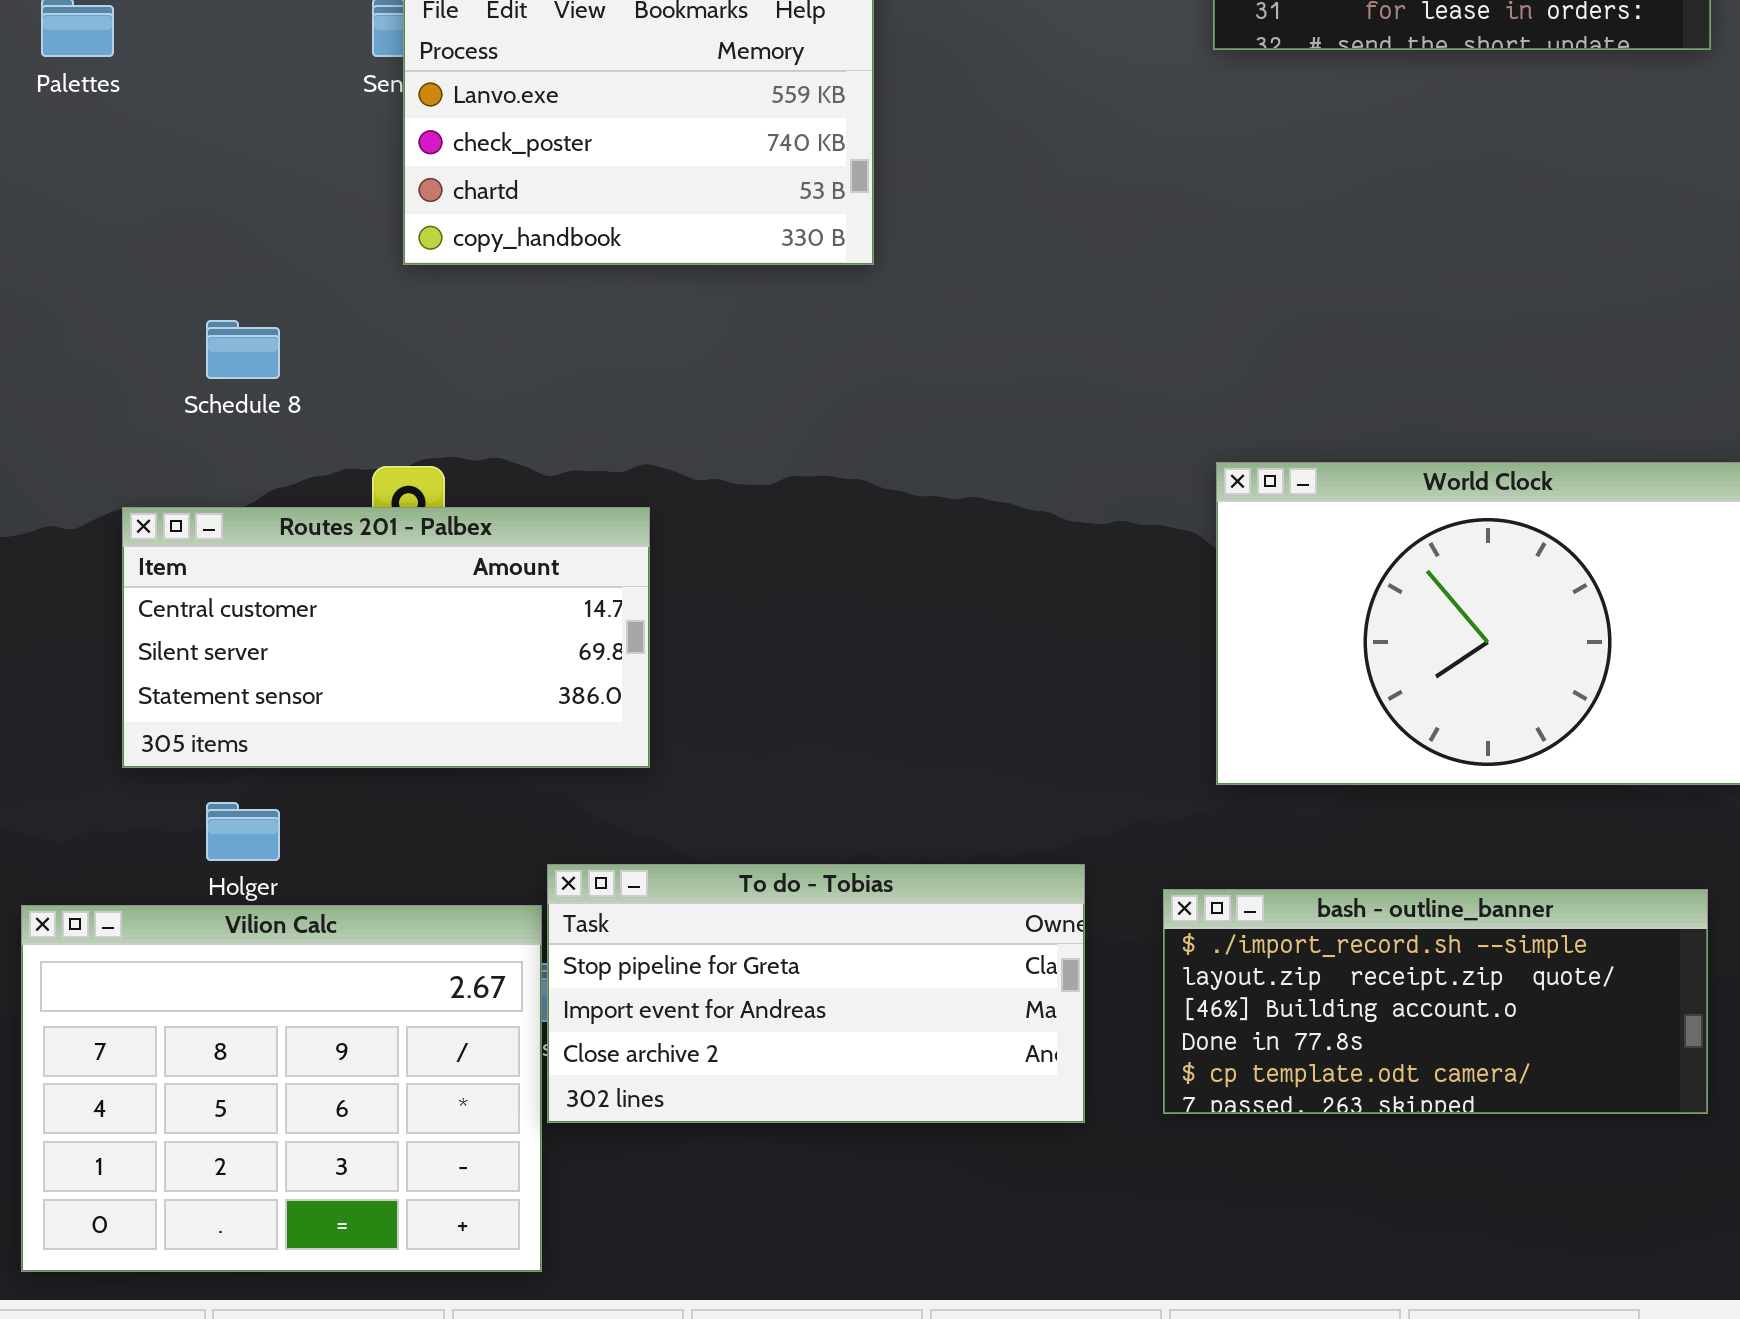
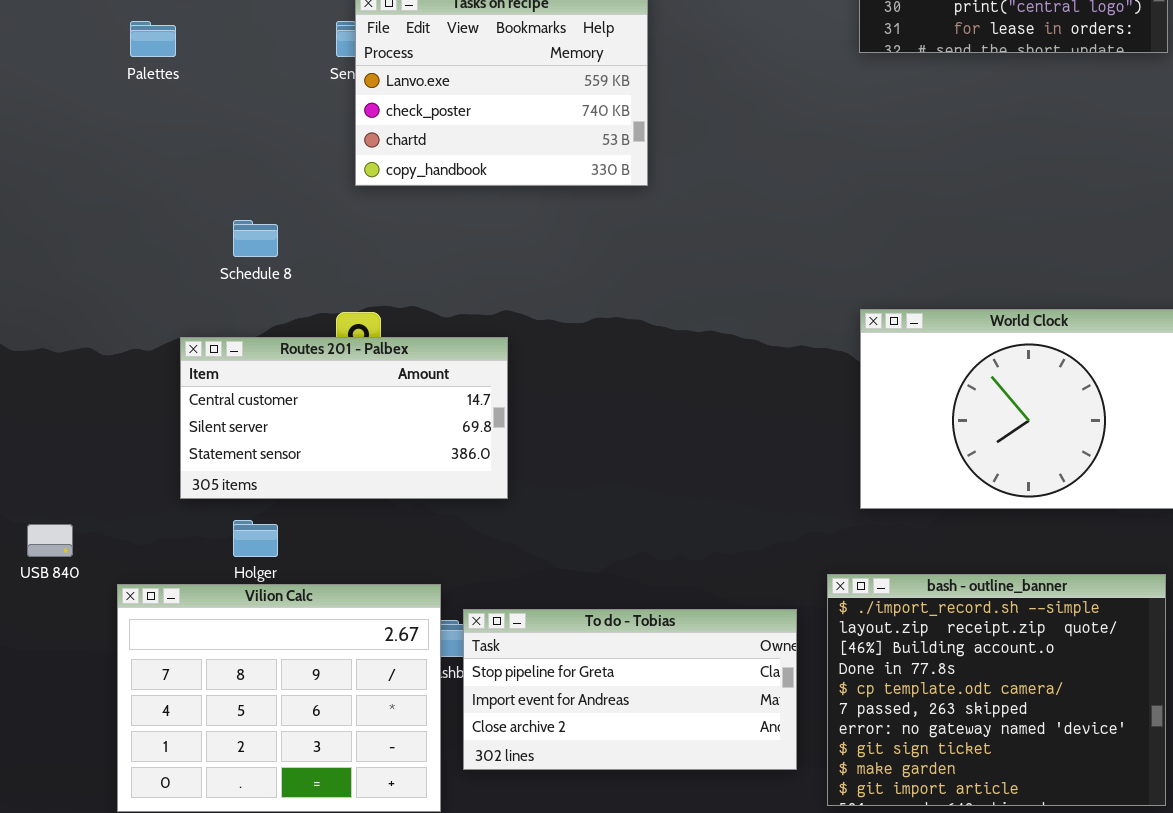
To do - Tobias: [547,864,1085,1123] -> [463,609,797,770], moved
bash - outline_banner: [1163,889,1708,1114] -> [827,574,1166,806], resized

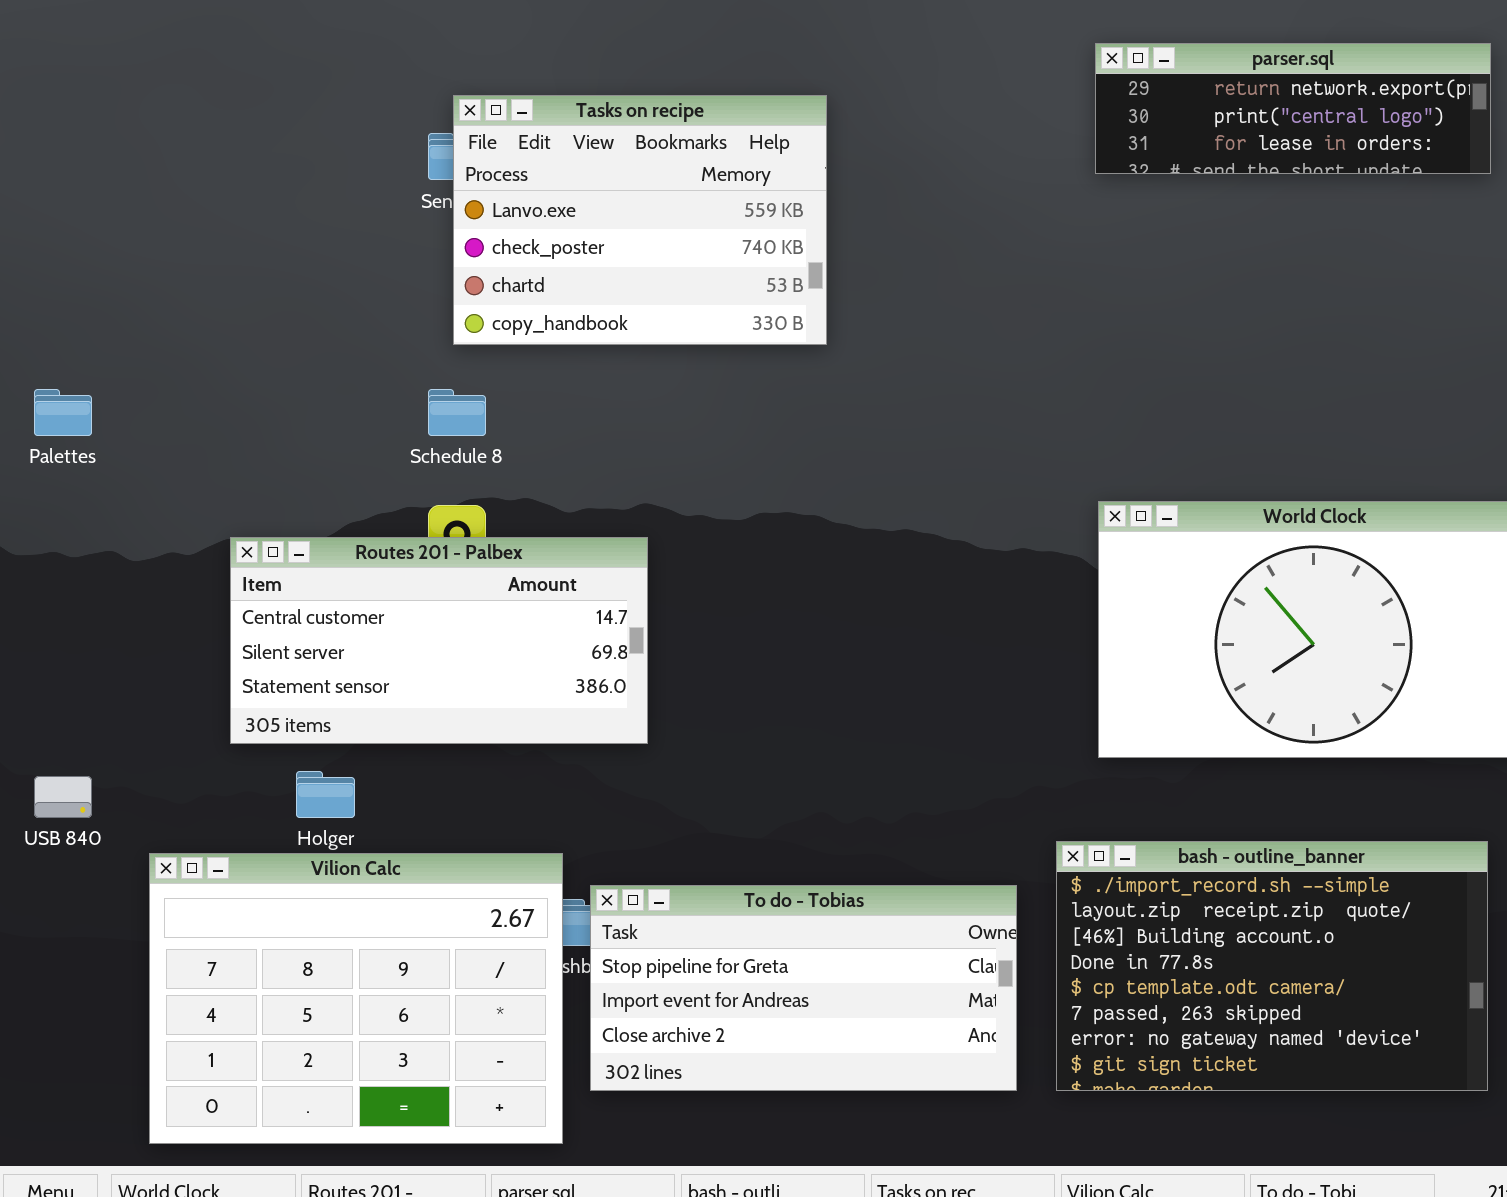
Palettes: [130,21,176,57] -> [34,389,92,436], moved
Schedule 8: [233,220,278,257] -> [428,389,486,436], moved
bash - outline_banner: [827,574,1166,806] -> [1056,841,1488,1091], resized

